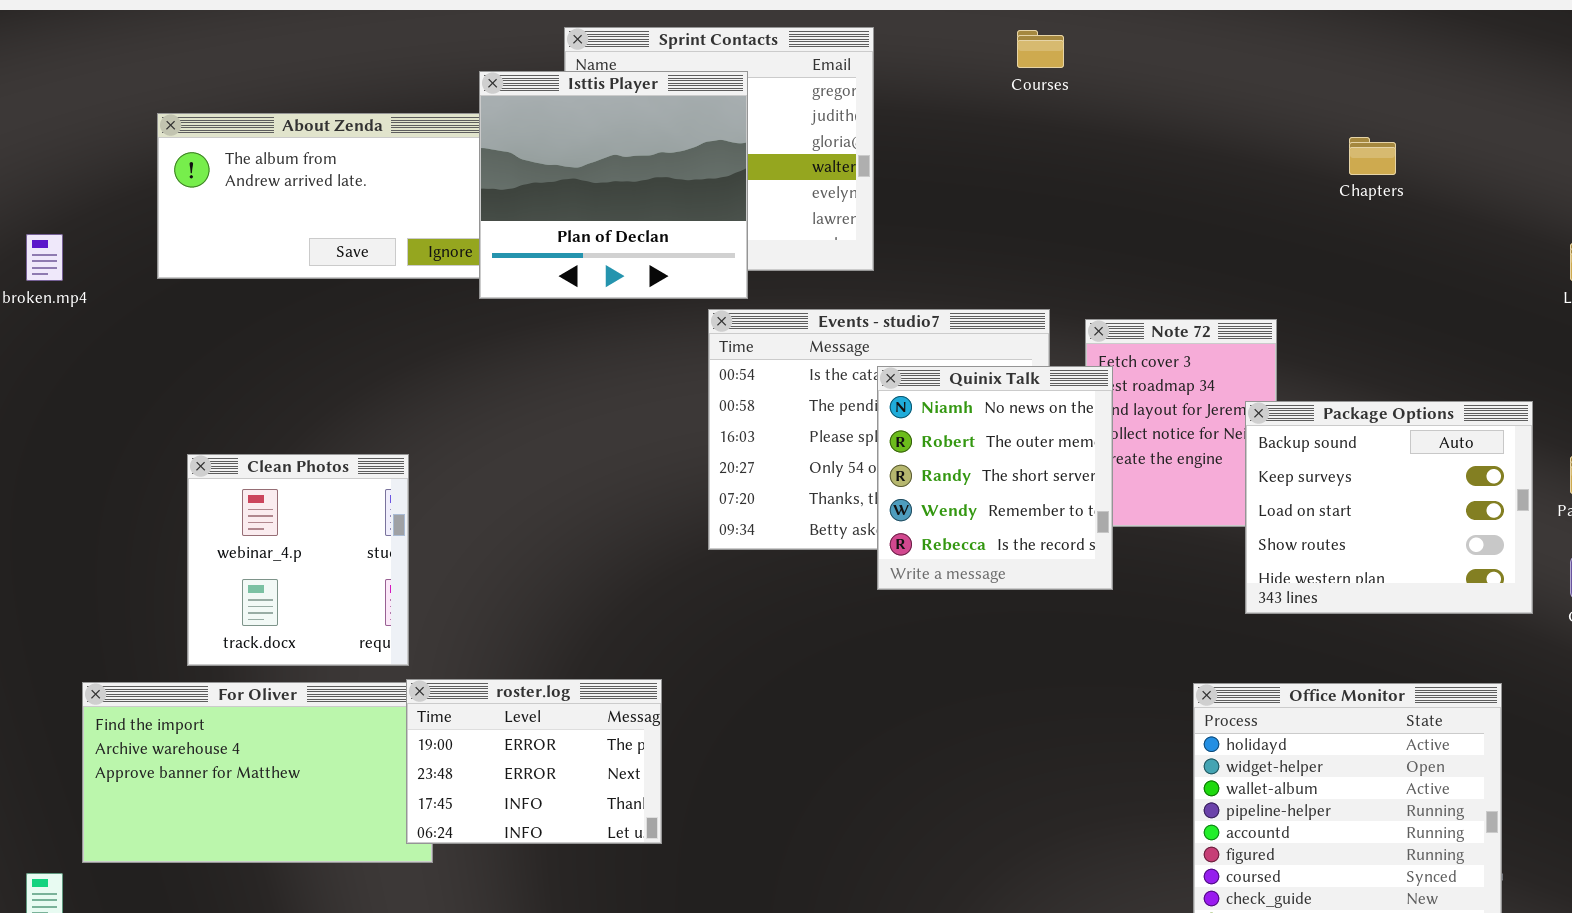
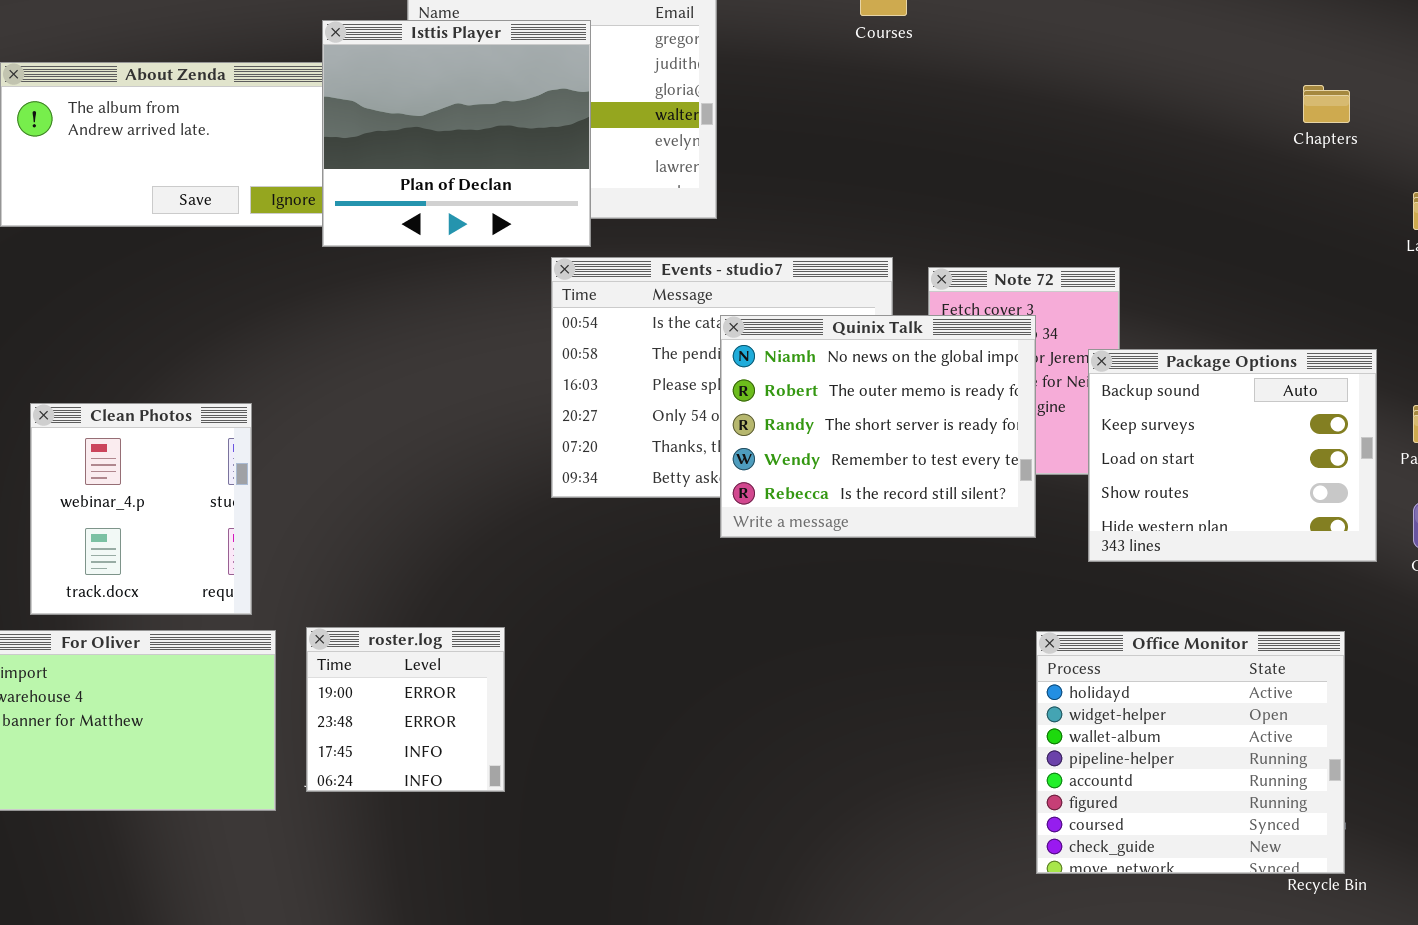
Chapters: [1349,137,1396,175] -> [1303,85,1350,123], moved
Quinix Talk: [877,366,1113,590] -> [720,315,1036,538], resized
roster.log: [406,679,662,844] -> [306,627,505,792], resized

